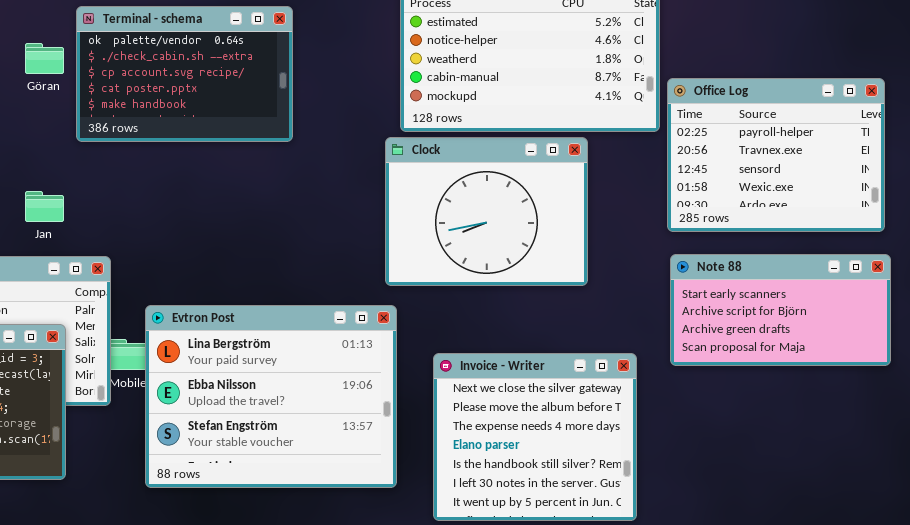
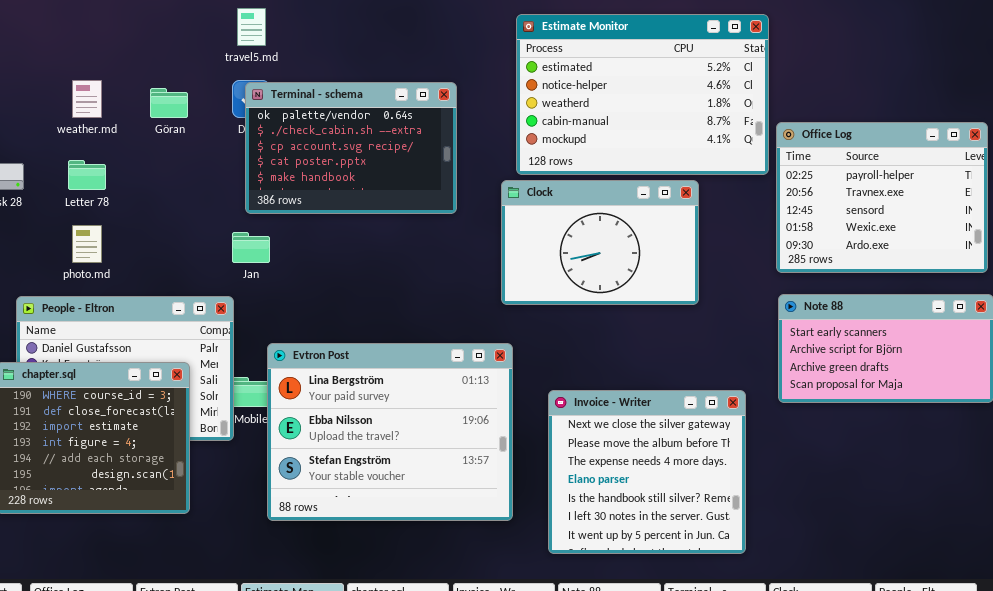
Terminal - schema: [76,6,293,142] -> [245,82,457,214], moved
Clock: [385,137,588,286] -> [501,180,699,305], resized
Jan: [25,191,64,222] -> [232,232,270,263], moved

